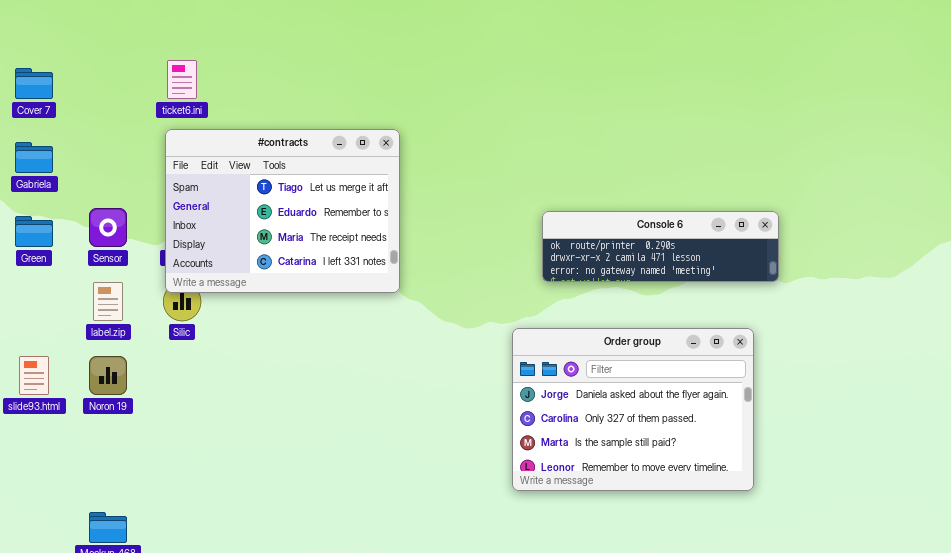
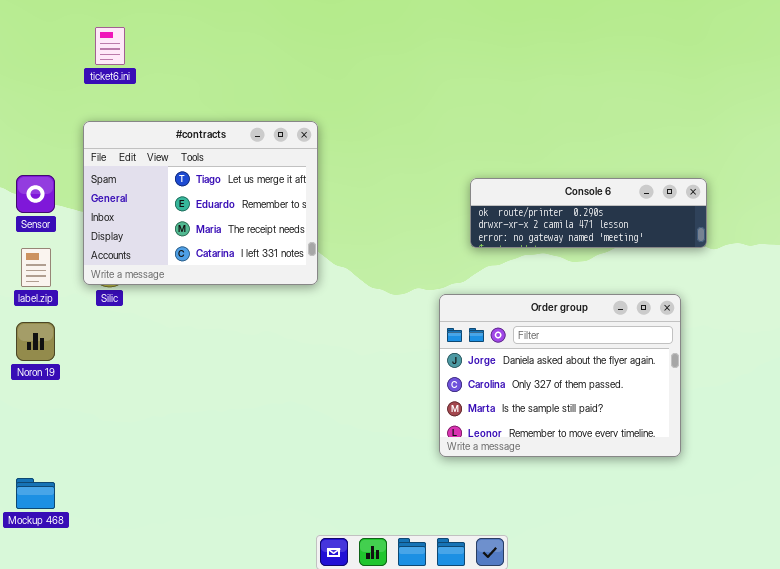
#contracts: [165,129,400,293] -> [83,121,318,285], moved

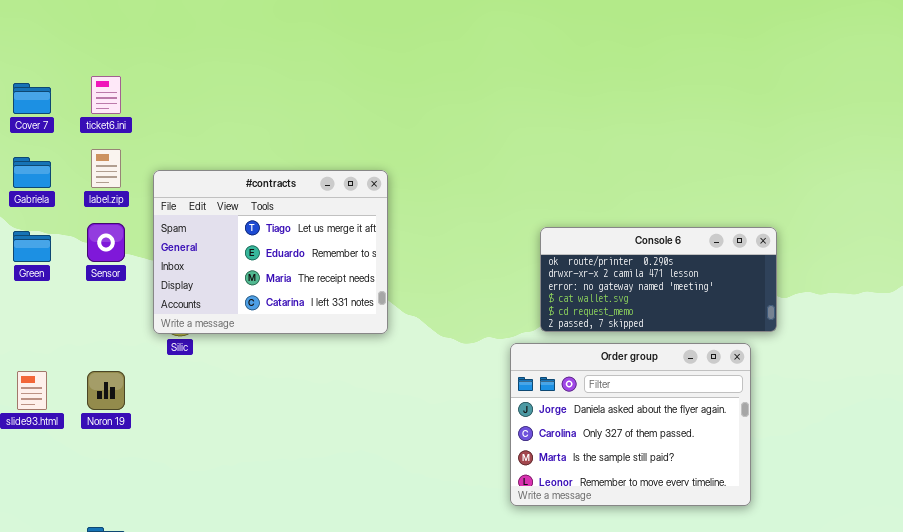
ticket6.ini: [95,27,125,65] -> [91,76,121,114], moved
Console 6: [470,178,707,248] -> [540,227,777,332], resized
label.zip: [21,248,51,287] -> [91,149,121,188], moved

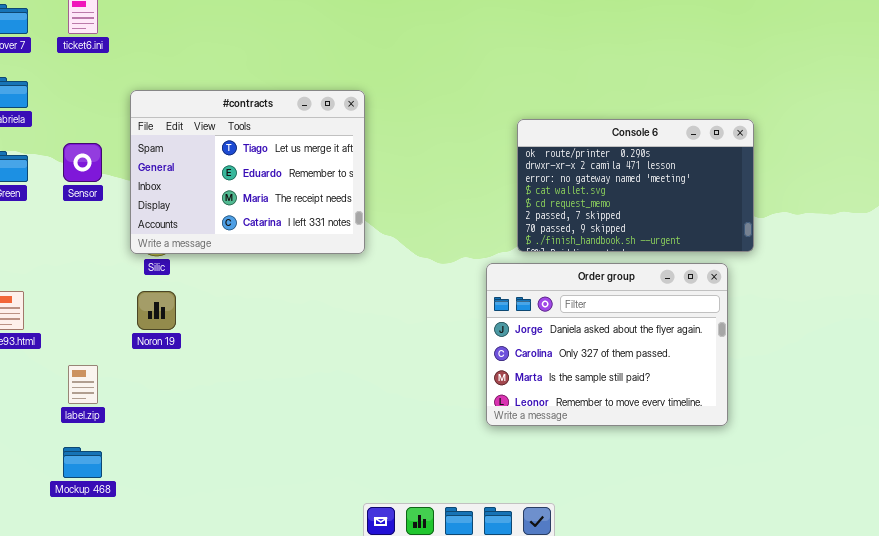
label.zip: [91,149,121,188] -> [68,365,98,404], moved
Console 6: [540,227,777,332] -> [517,119,754,252], resized
Noron 19: [87,371,125,410] -> [137,291,176,330], moved

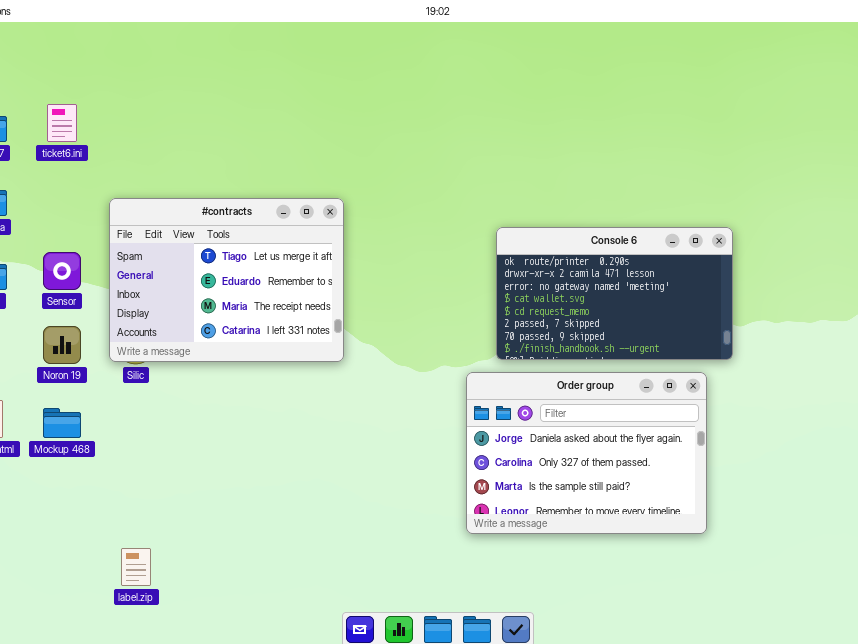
Noron 19: [137,291,176,330] -> [43,326,81,364], moved
label.zip: [68,365,98,404] -> [121,548,151,586], moved
Mockup 468: [63,447,102,478] -> [43,408,81,438], moved

